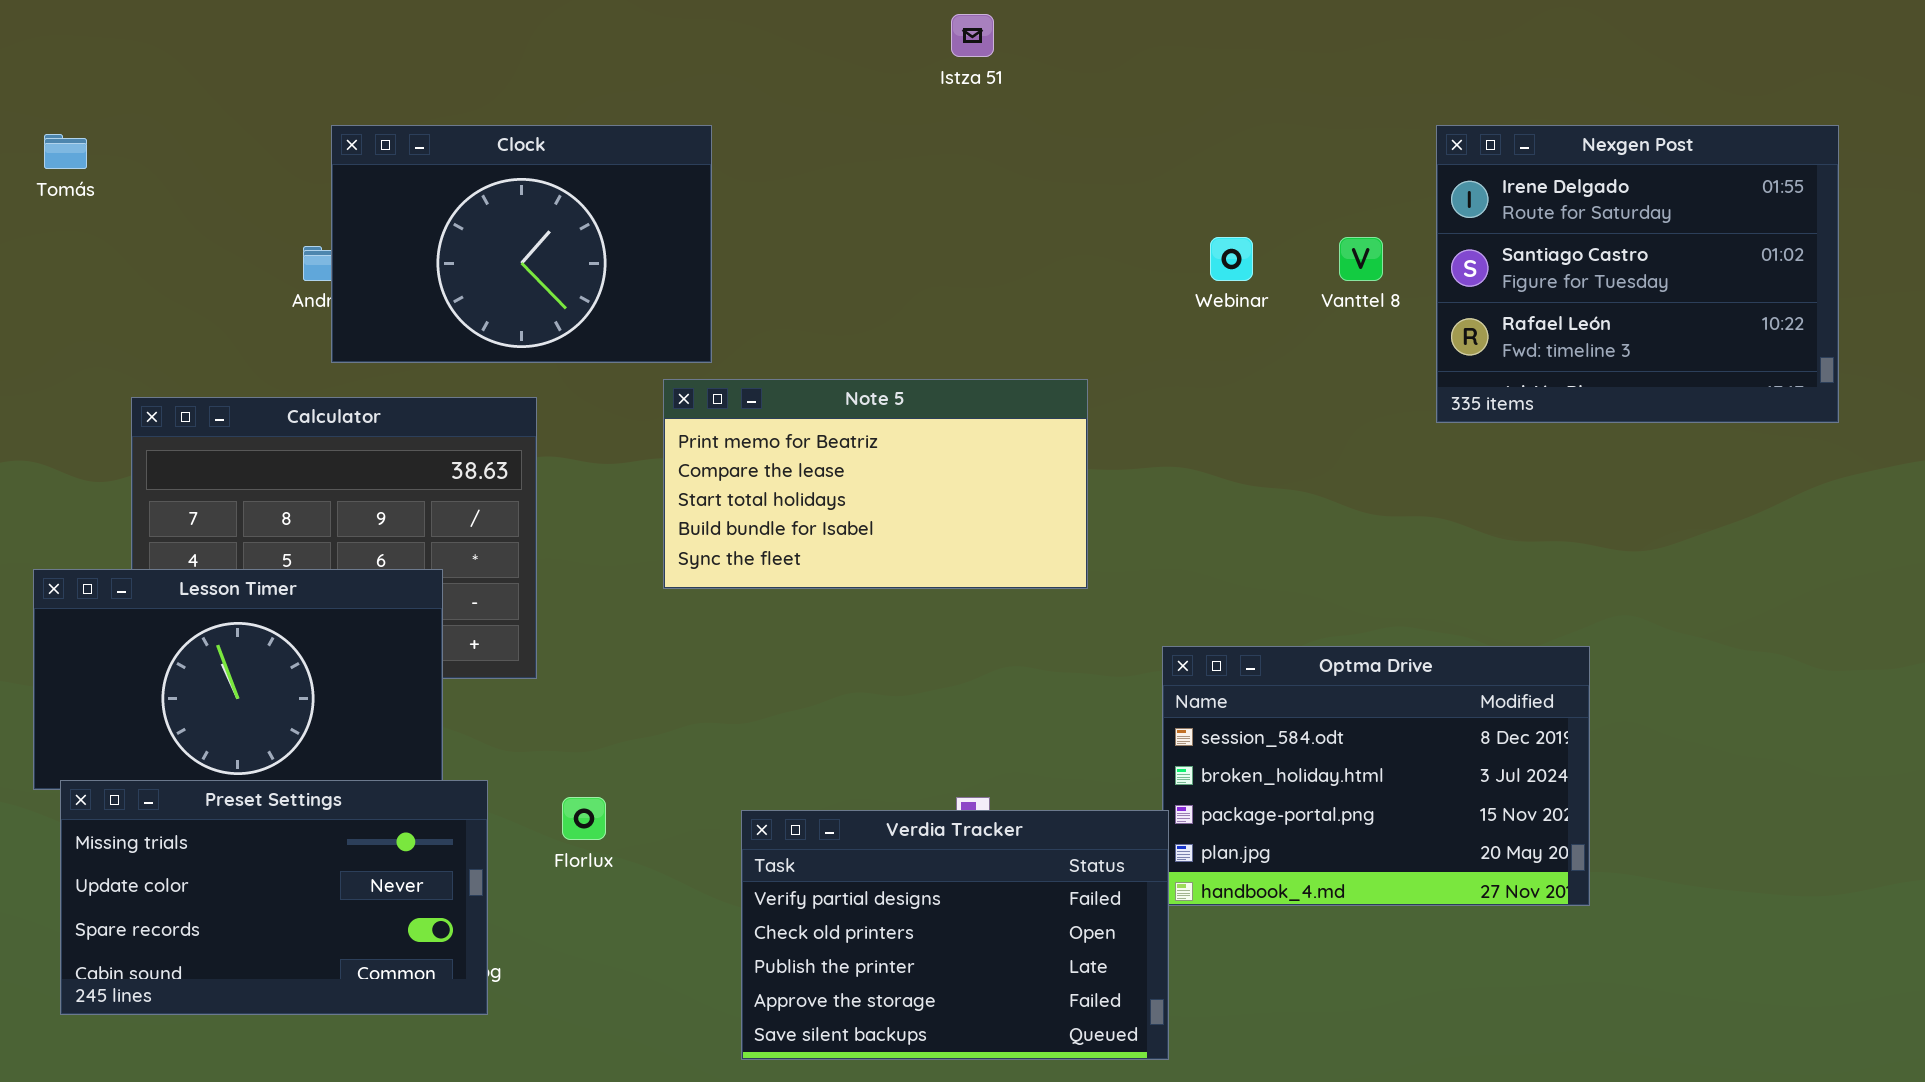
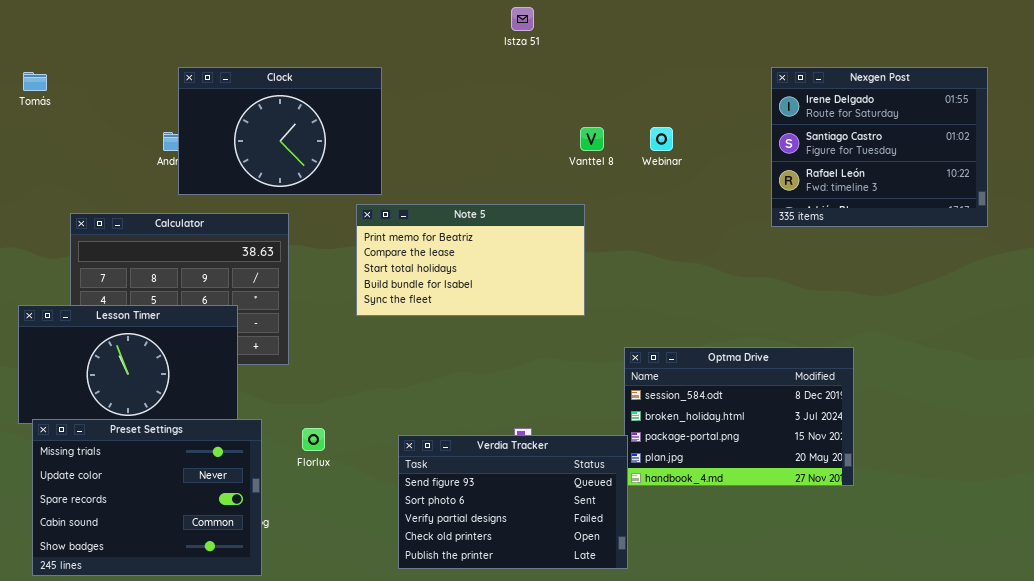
Vanttel 8: [1339,237,1383,281] -> [580,127,604,151], moved
Preset Settings: [60,780,488,1015] -> [32,419,262,576], resized
Verdia Tracker: [741,810,1169,1060] -> [398,435,628,569], scrolled up 2 rows

